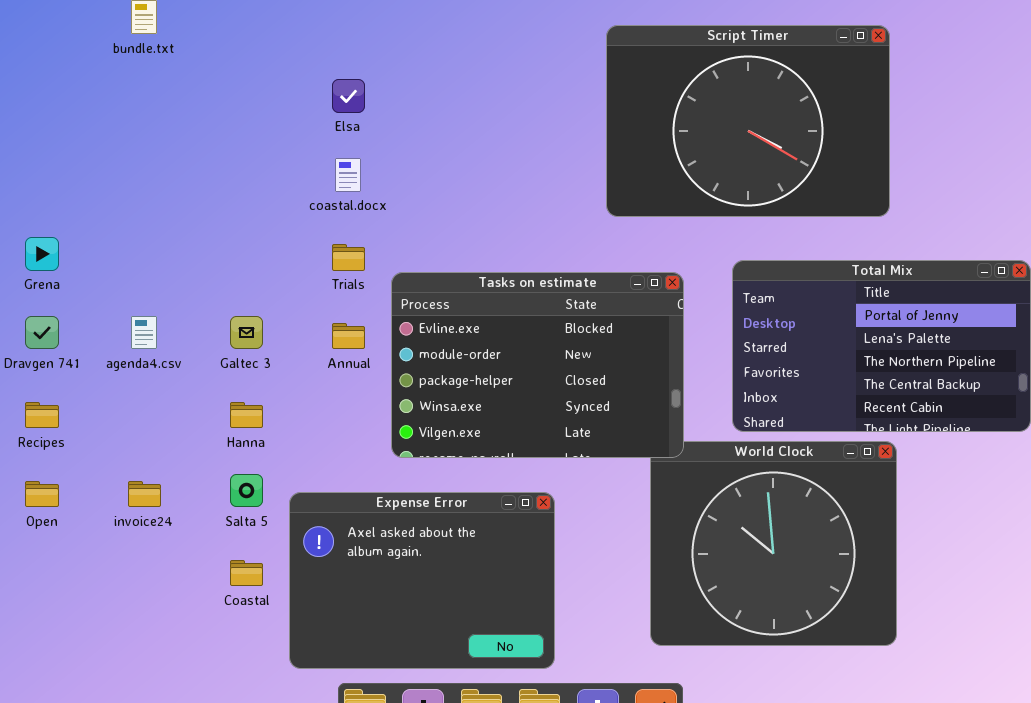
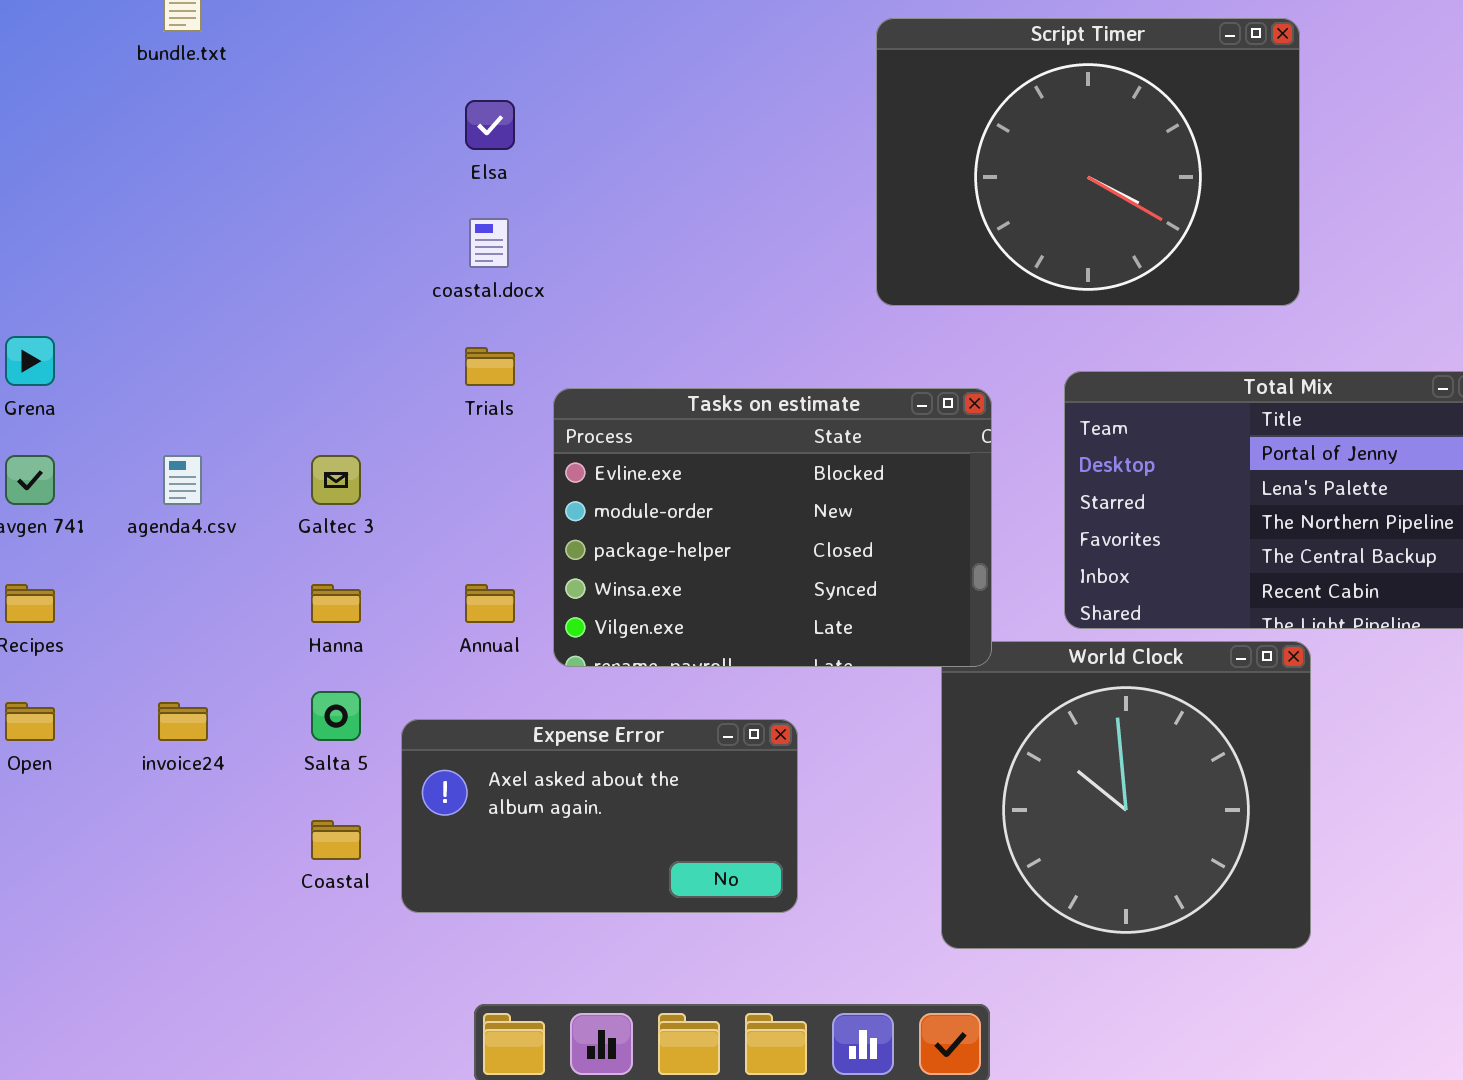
Annual: [332,323,365,349] -> [465,584,515,623], moved
Expense Error: [289,492,555,669] -> [401,719,798,913], resized

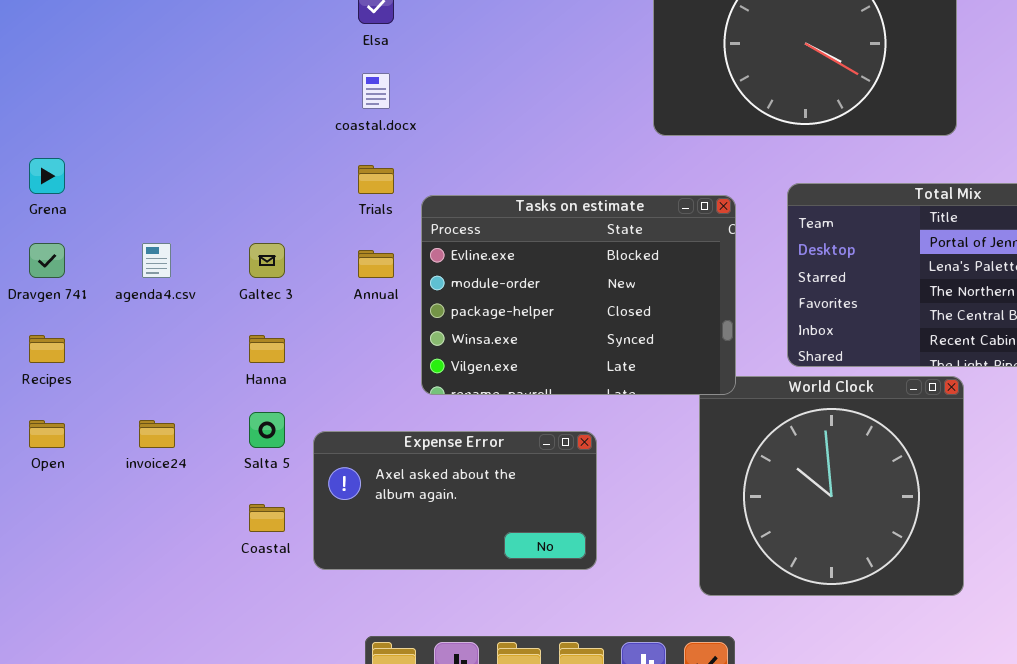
Annual: [465,584,515,623] -> [358,250,394,278], moved

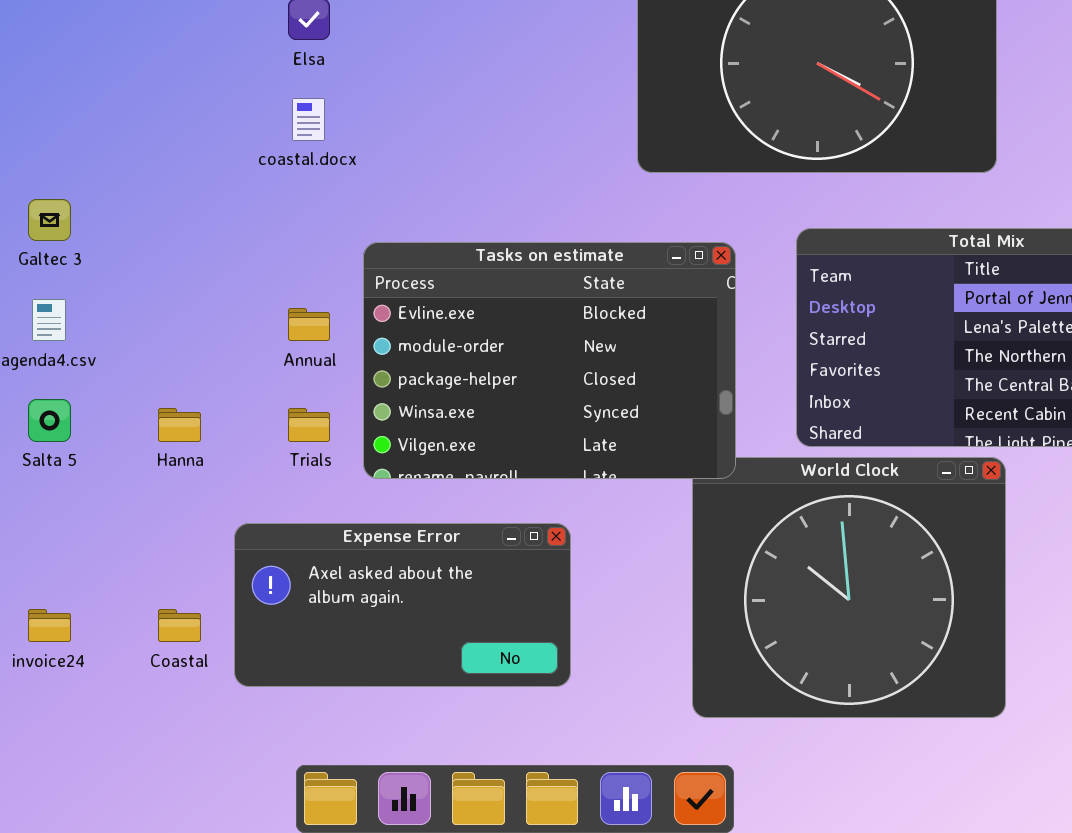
Trials: [358,165,394,194] -> [288,408,330,442], moved
Galtec 3: [249,243,285,278] -> [28,199,71,241], moved
Salta 5: [249,412,285,448] -> [28,399,71,442], moved
invoice24: [139,420,175,448] -> [28,609,71,642], moved

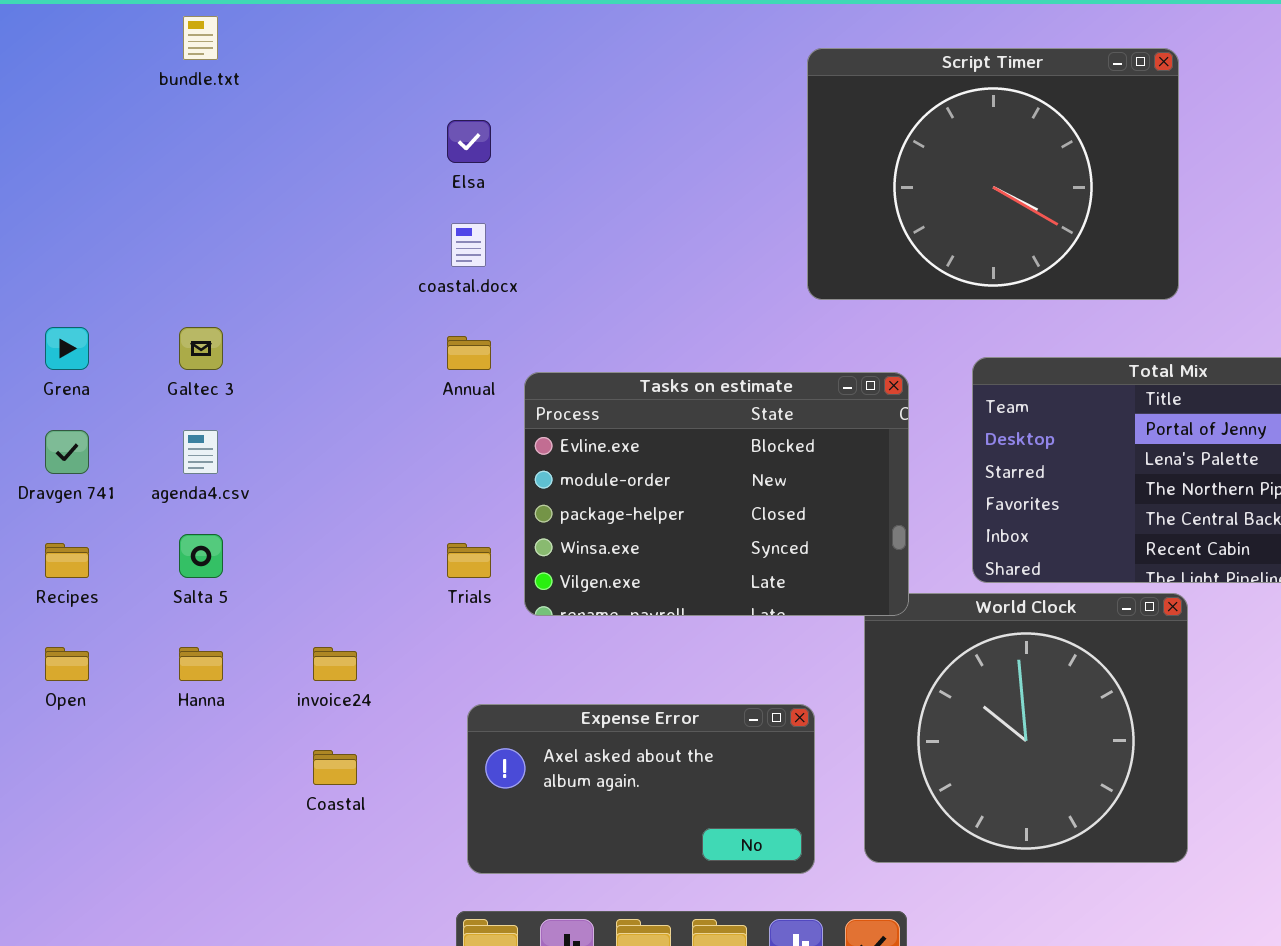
Annual: [288,308,330,341] -> [447,336,491,370], moved
Hanna: [158,408,201,442] -> [179,647,223,681], moved
Expense Error: [234,523,571,687] -> [467,704,815,874], moved
invoice24: [28,609,71,642] -> [313,647,357,681], moved

